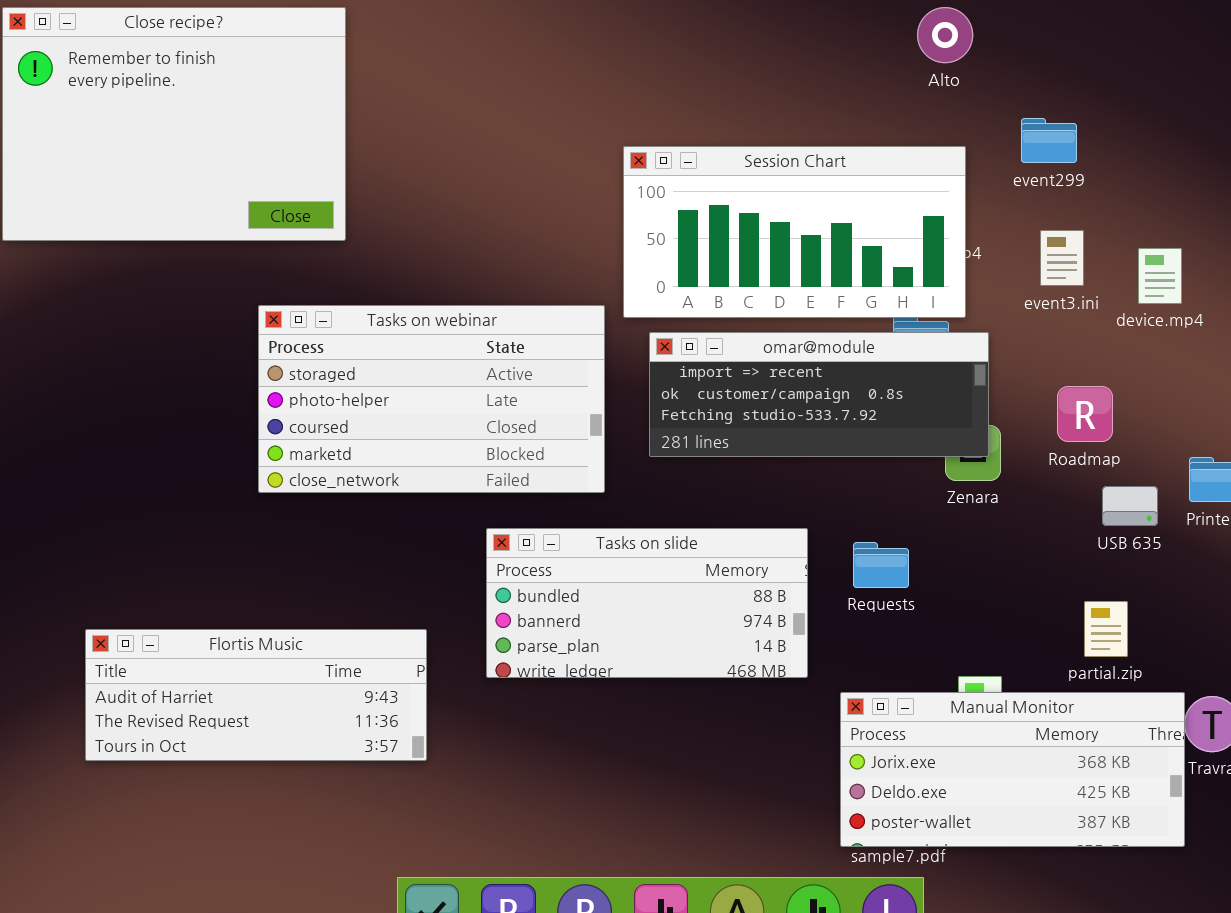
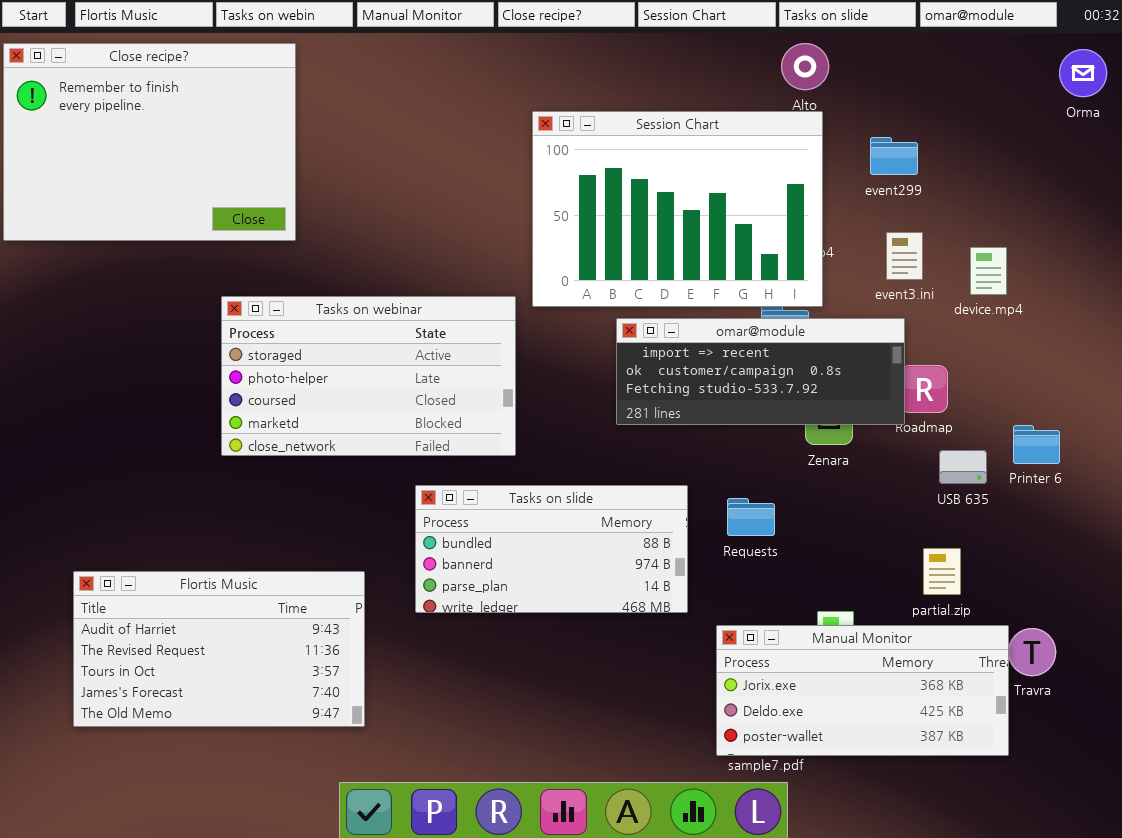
Session Chart: [623,146,966,318] -> [532,111,823,307], resized
omar@module: [649,332,989,457] -> [616,318,905,425], moved
Flortis Music: [85,629,427,761] -> [73,571,365,727], resized

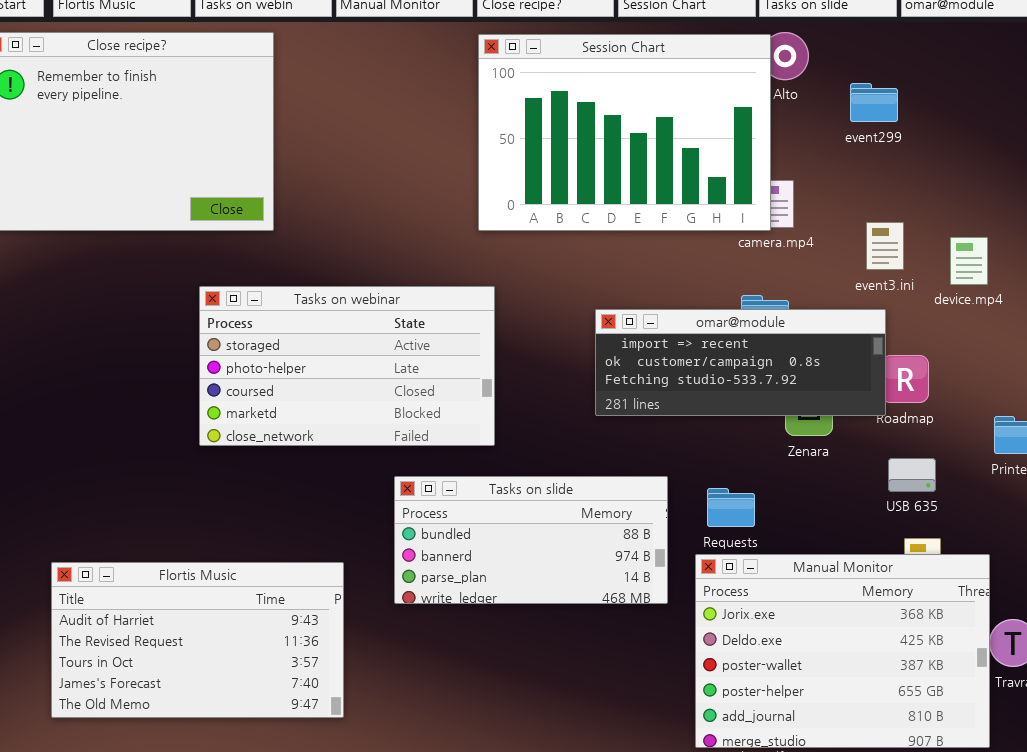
Session Chart: [532,111,823,307] -> [478,34,771,231], moved
event299: [870,137,918,175] -> [850,83,898,122], moved
USB 635: [939,450,987,484] -> [888,458,936,492], moved
Manual Monitor: [716,625,1009,756] -> [695,554,990,748], resized

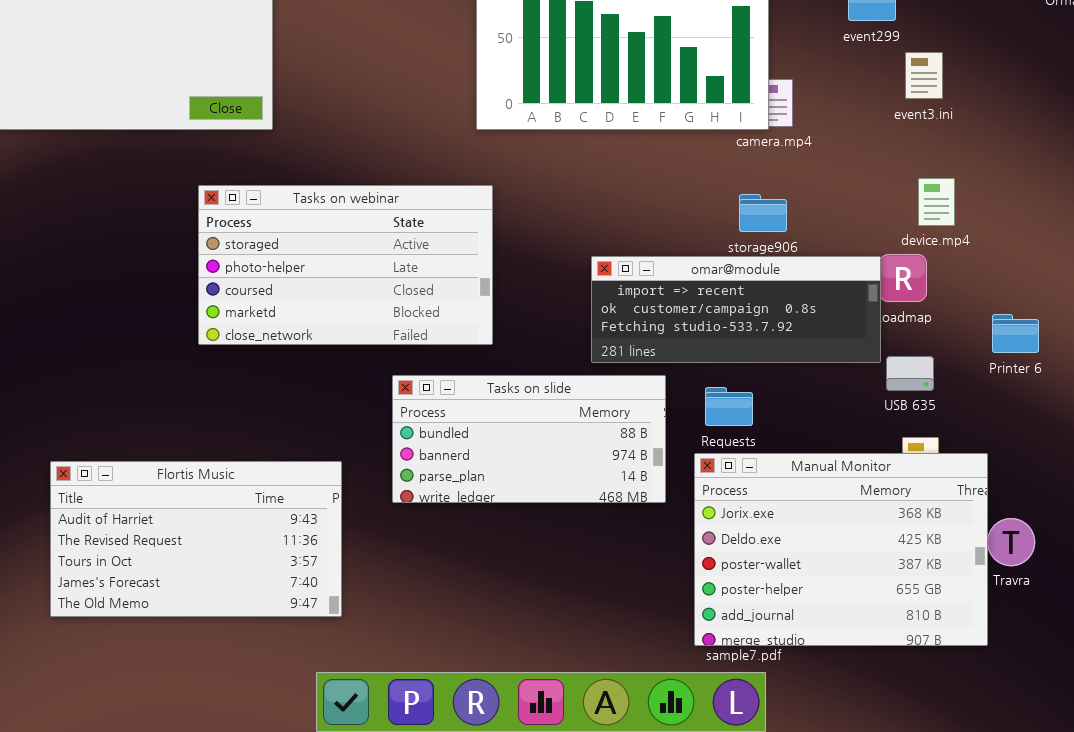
event3.ini: [866,222,904,270] -> [905,52,943,99], moved
device.mp4: [950,237,988,285] -> [918,178,955,226], moved
omar@module: [595,309,886,416] -> [591,256,881,363], moved

